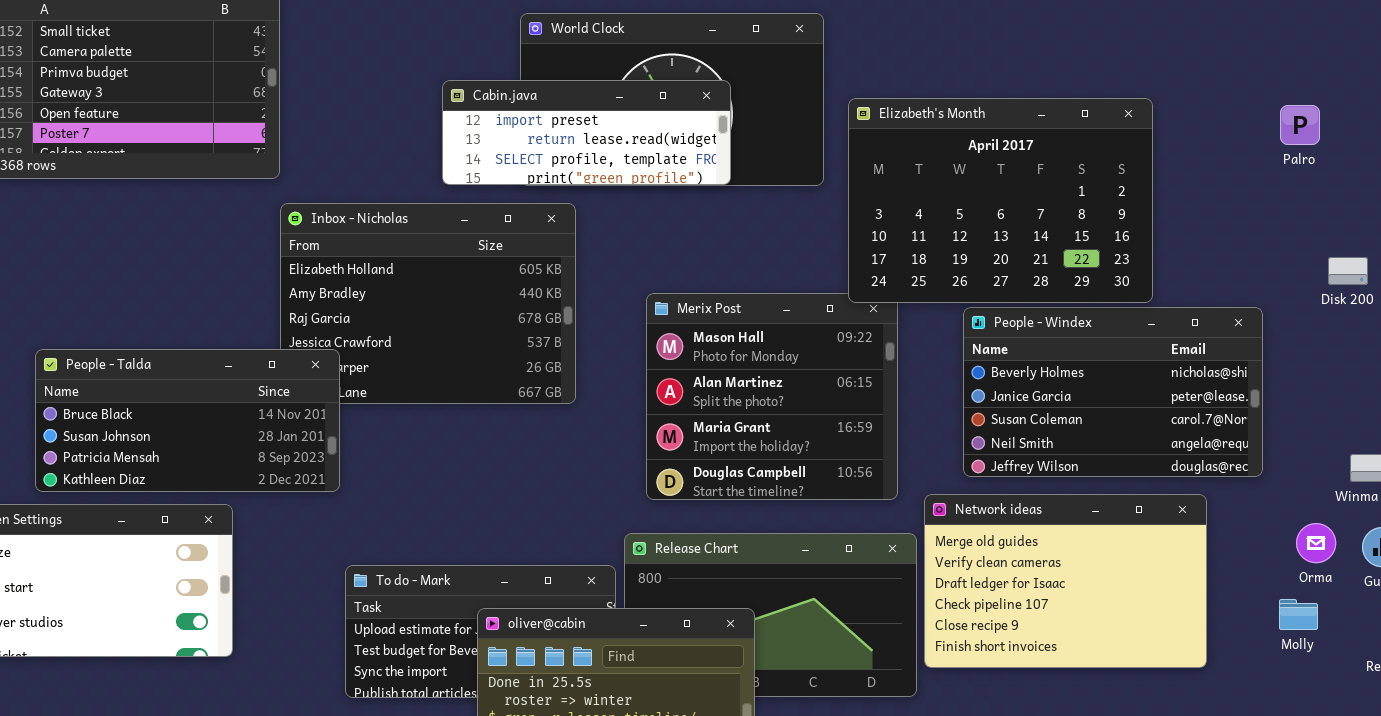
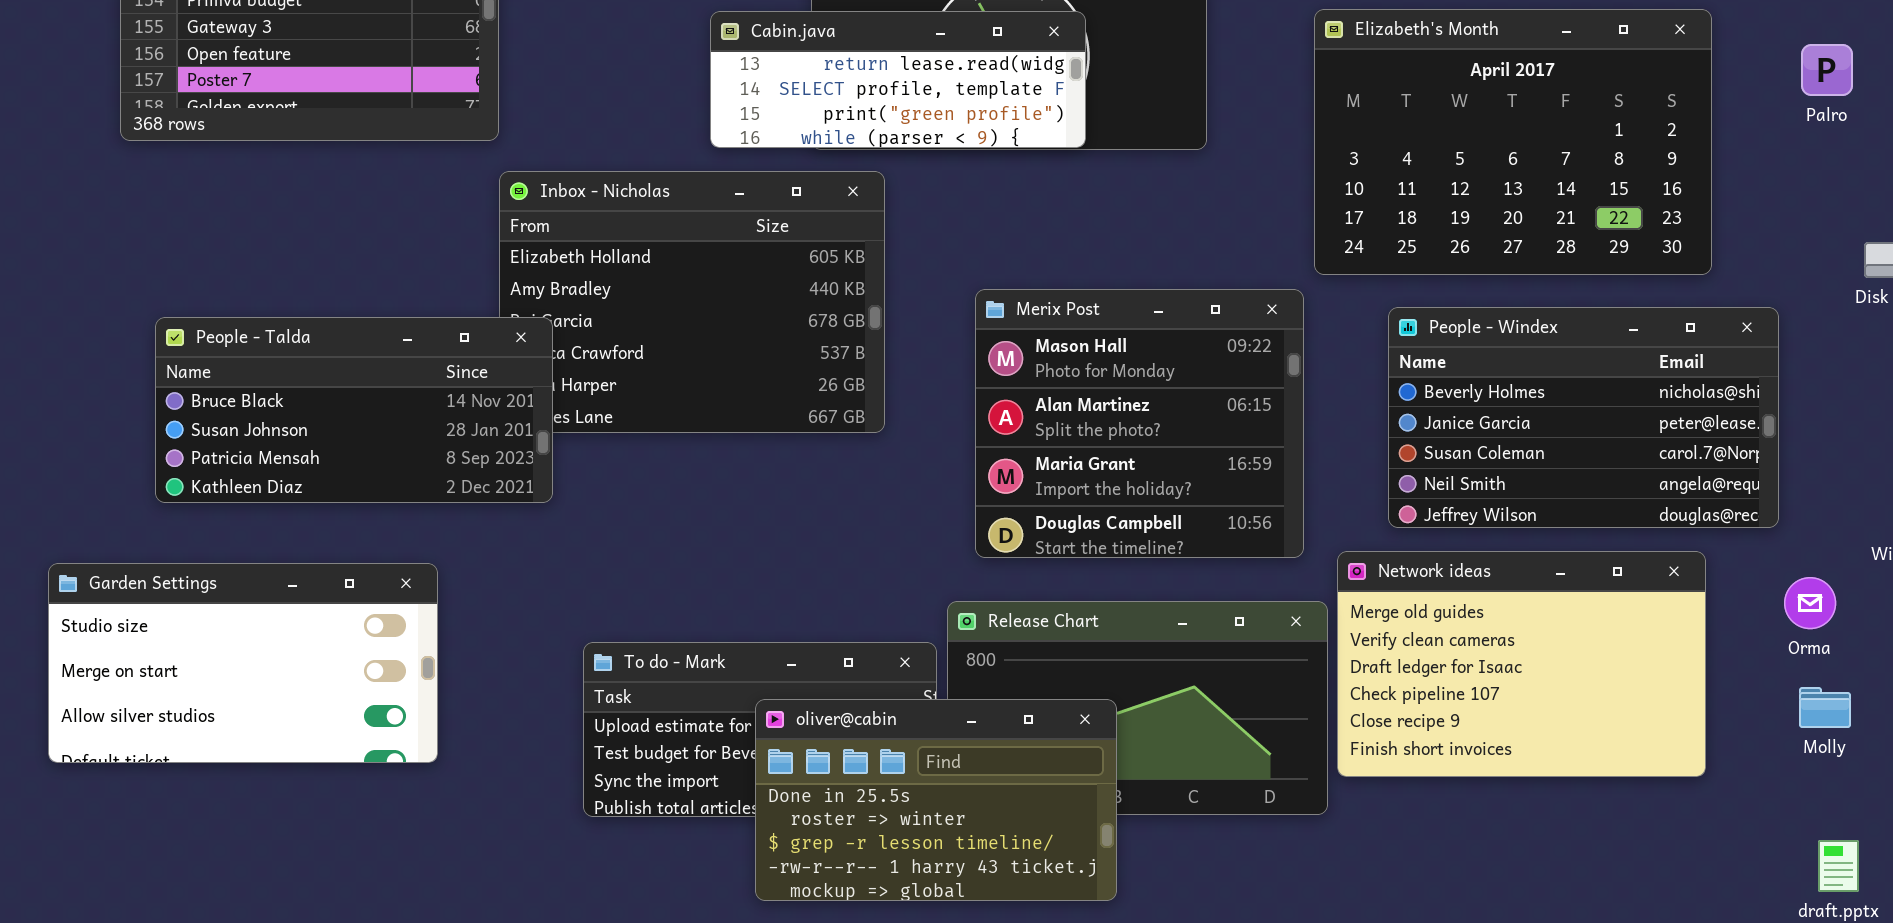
Cabin.java: [442,80,731,185] -> [710,11,1086,148], scrolled down 1 row
Elizabeth's Month: [848,98,1153,303] -> [1314,9,1712,275], moved
People - Talda: [35,349,340,492] -> [155,317,553,503], moved
Orma: [1296,523,1336,563] -> [1784,577,1836,629], moved

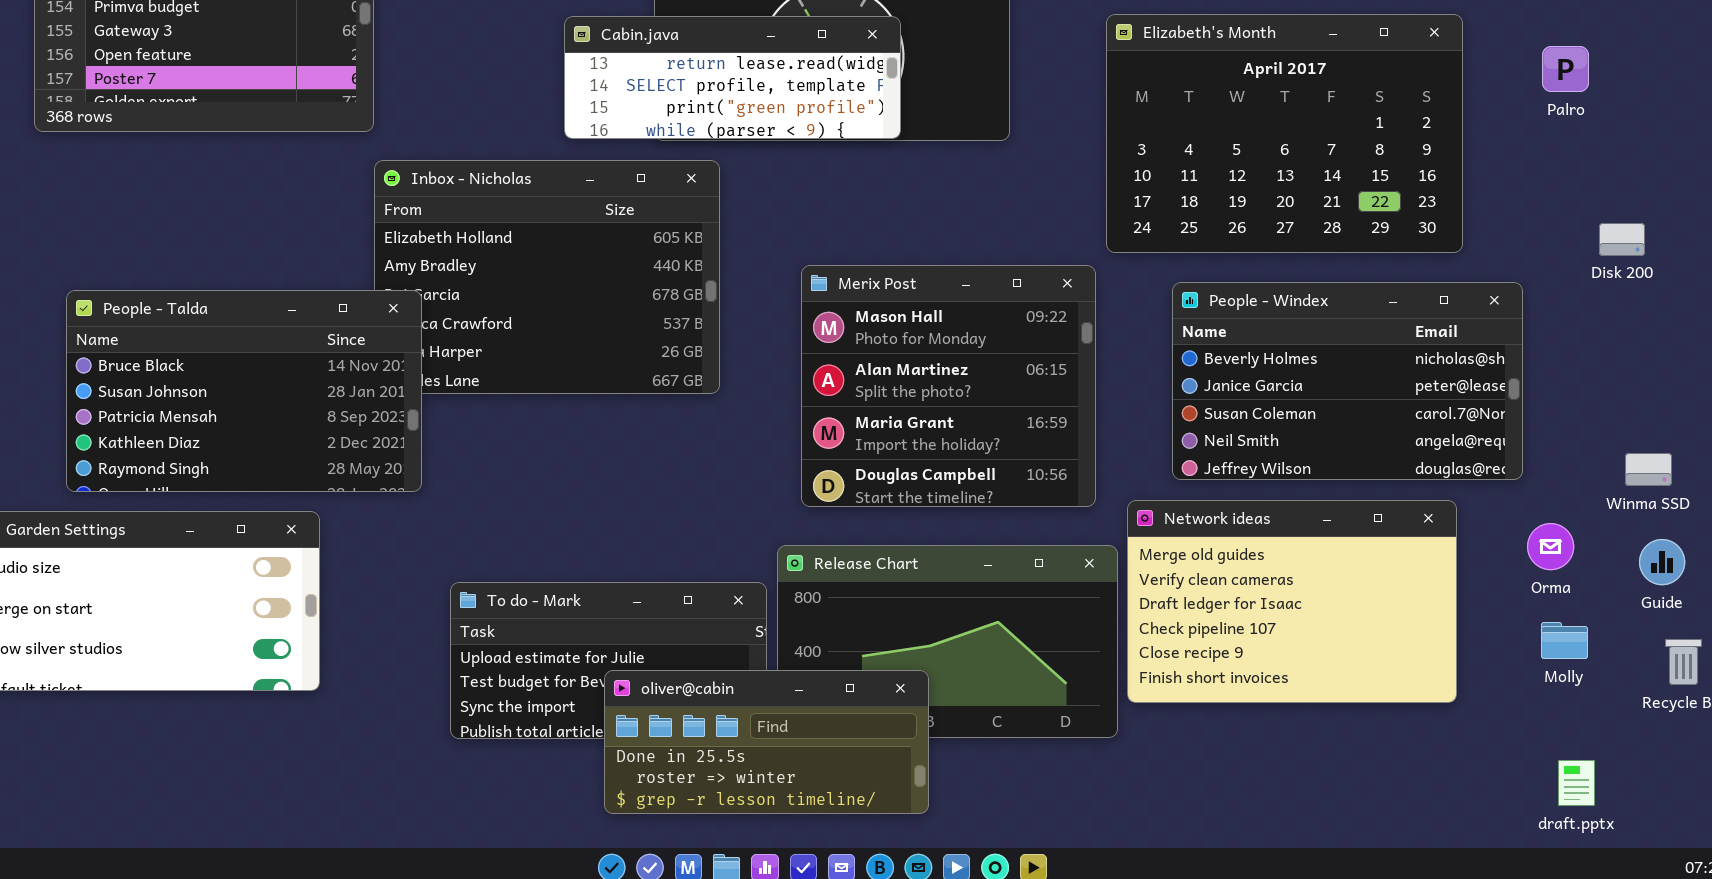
People - Talda: [155,317,553,503] -> [66,290,422,492], resized
oliver@cabin: [755,699,1117,901] -> [604,670,929,814], resized

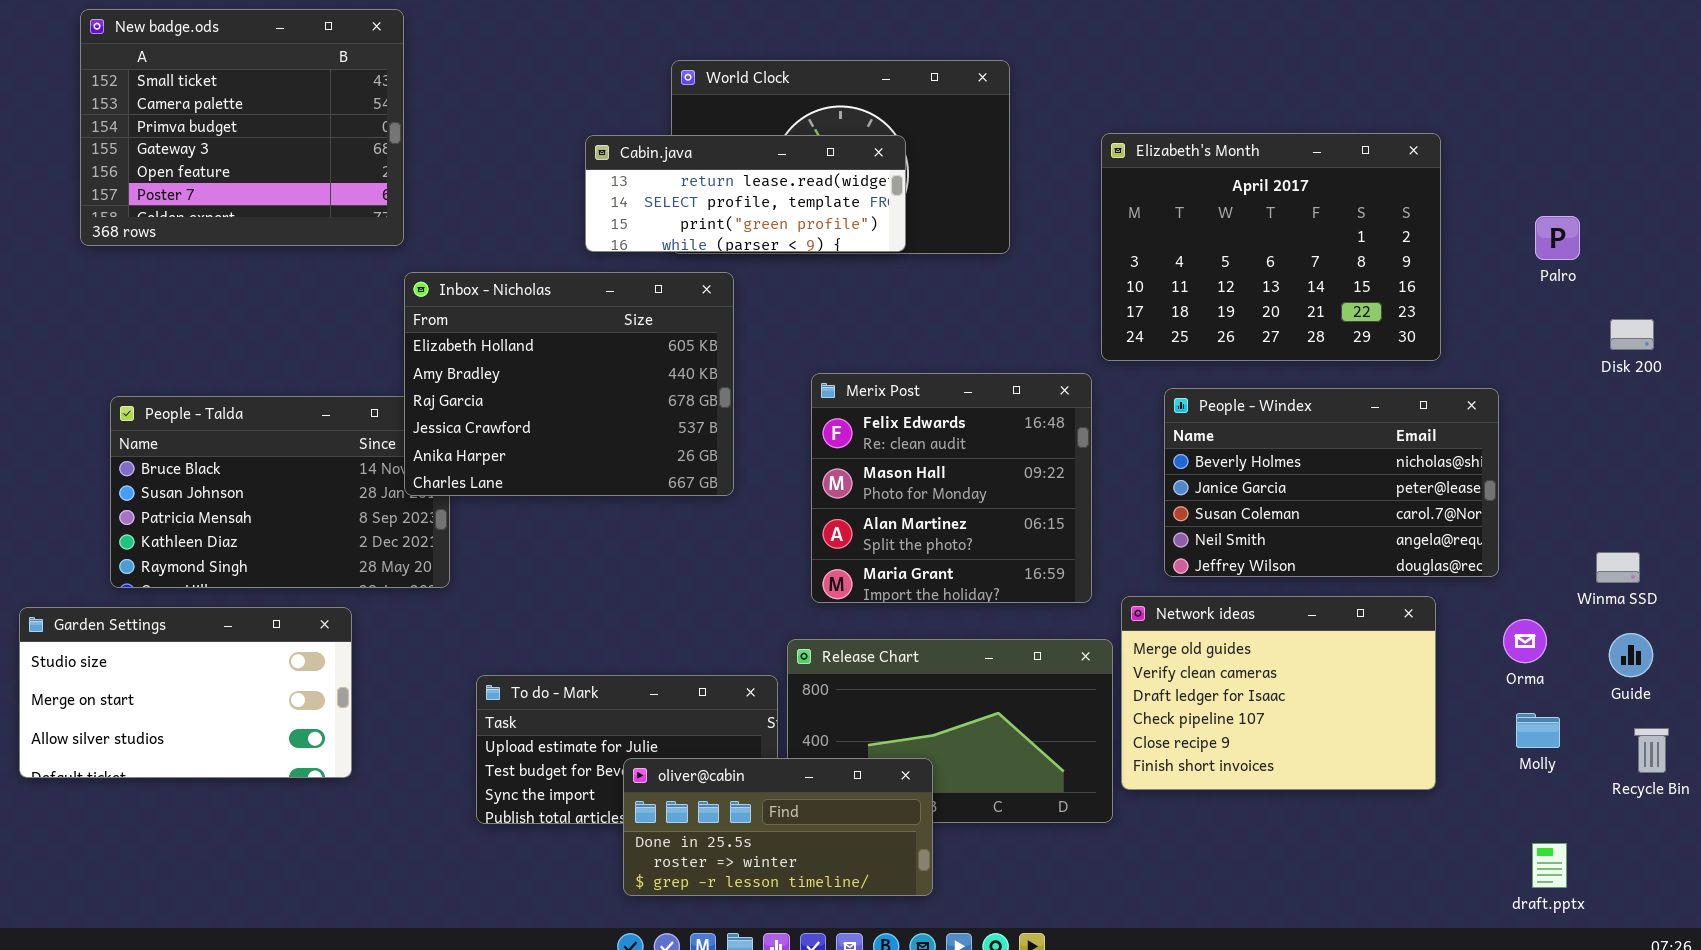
Palro: [1542,46,1589,92] -> [1535,216,1580,260], moved
Inbox - Nicholas: [374,160,720,394] -> [404,272,734,496], raised
Disk 200: [1599,223,1645,256] -> [1610,319,1654,350], moved
Merix Post: [801,265,1096,507] -> [811,373,1092,603], scrolled up 1 row

